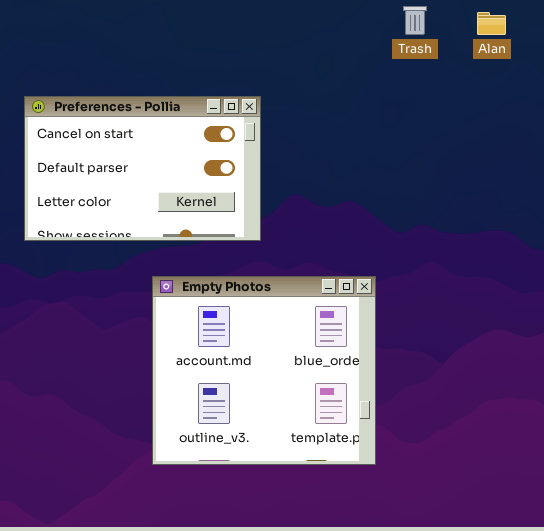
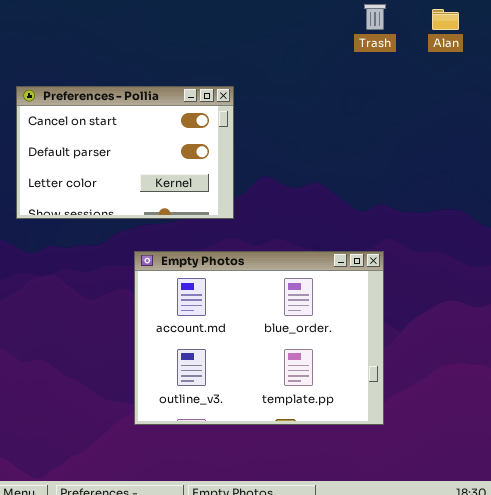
Empty Photos: [152,276,376,465] -> [134,251,384,425], resized

